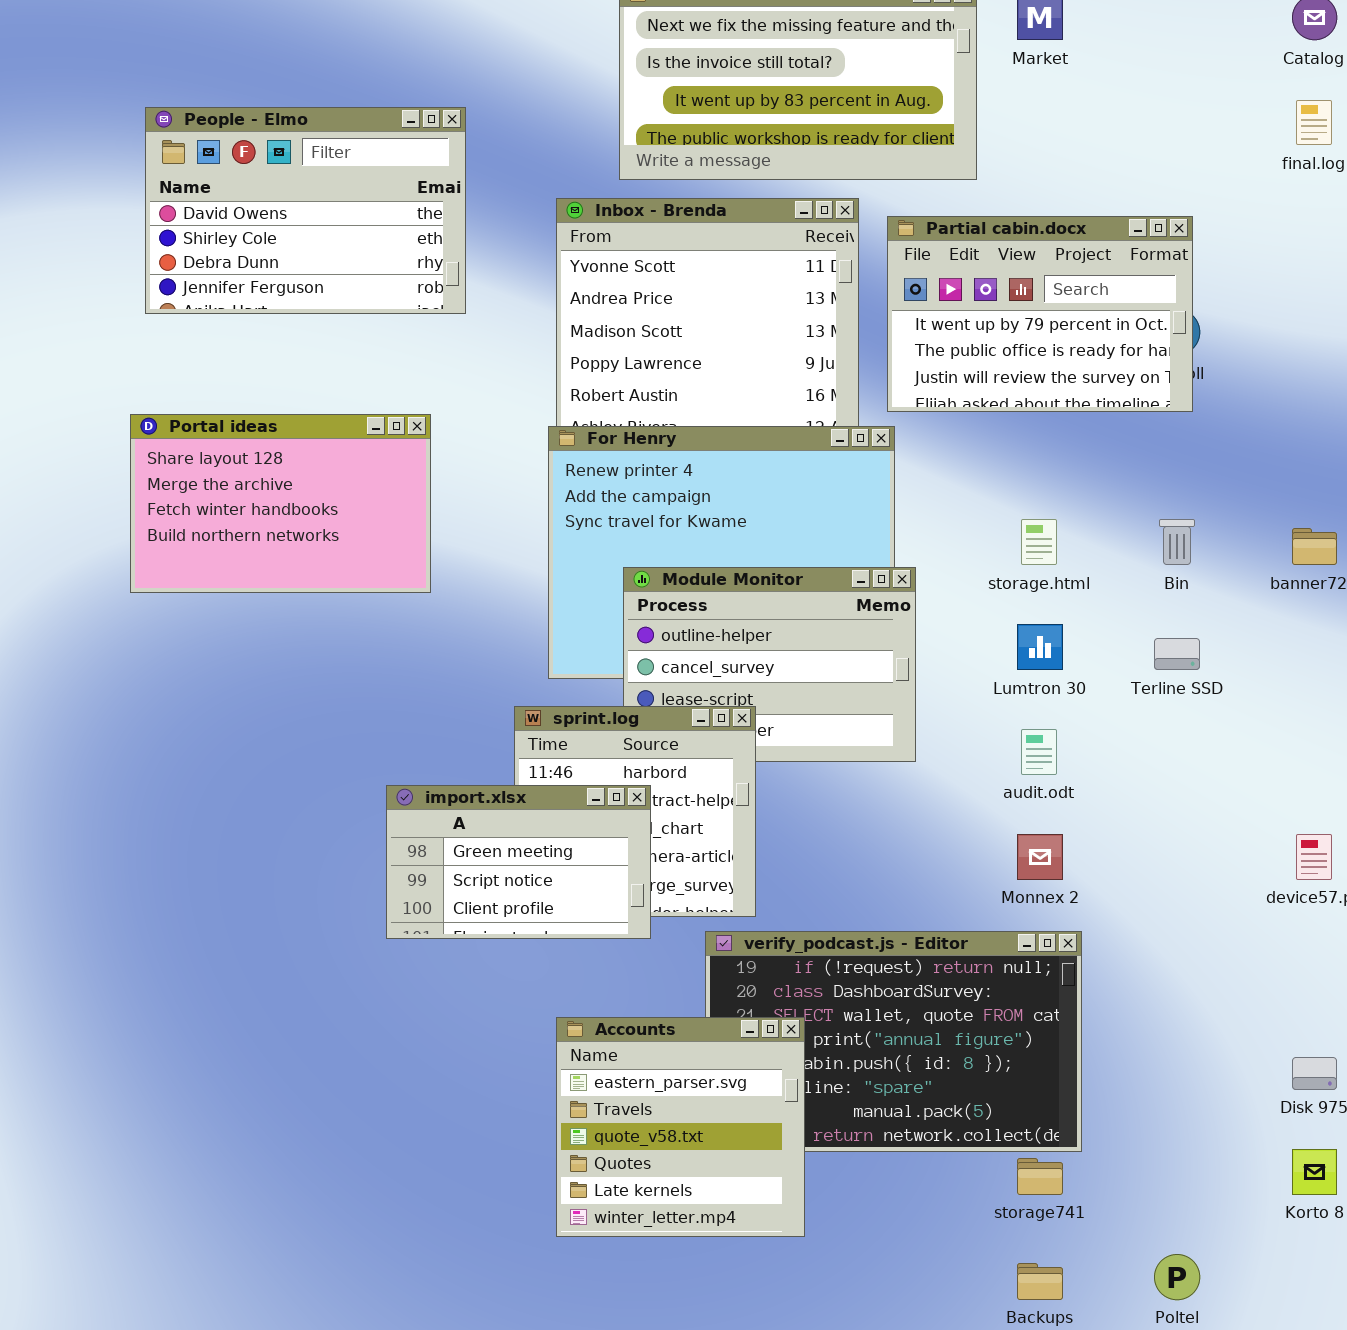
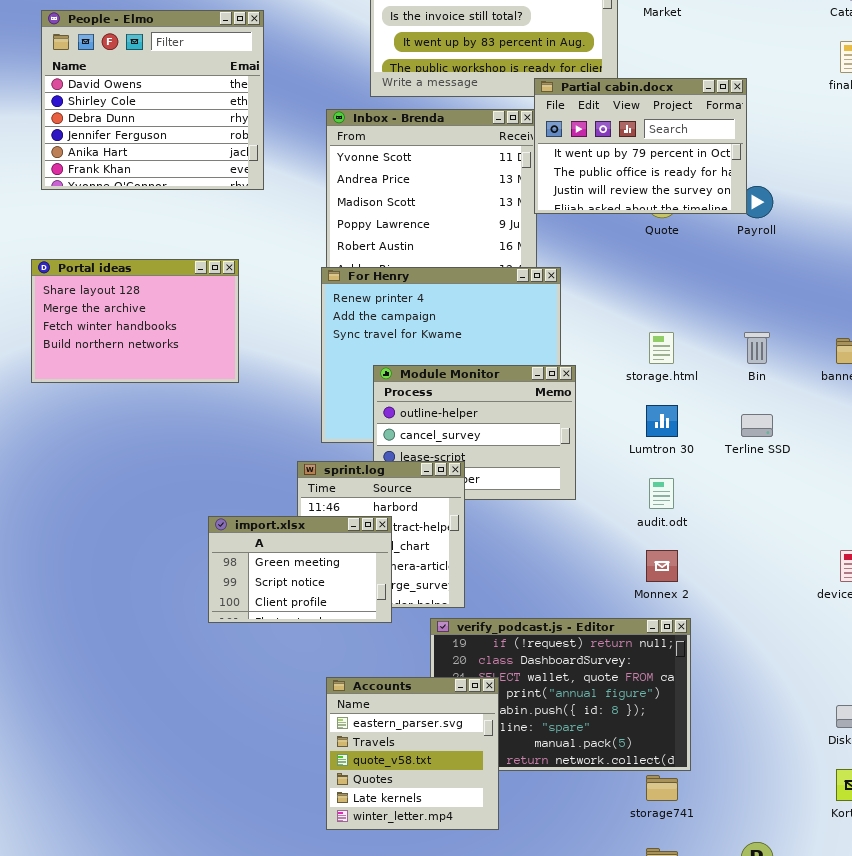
People - Elmo: [145,107,466,314] -> [41,10,264,190], resized
Partial cabin.docx: [887,216,1193,412] -> [534,78,747,214], moved

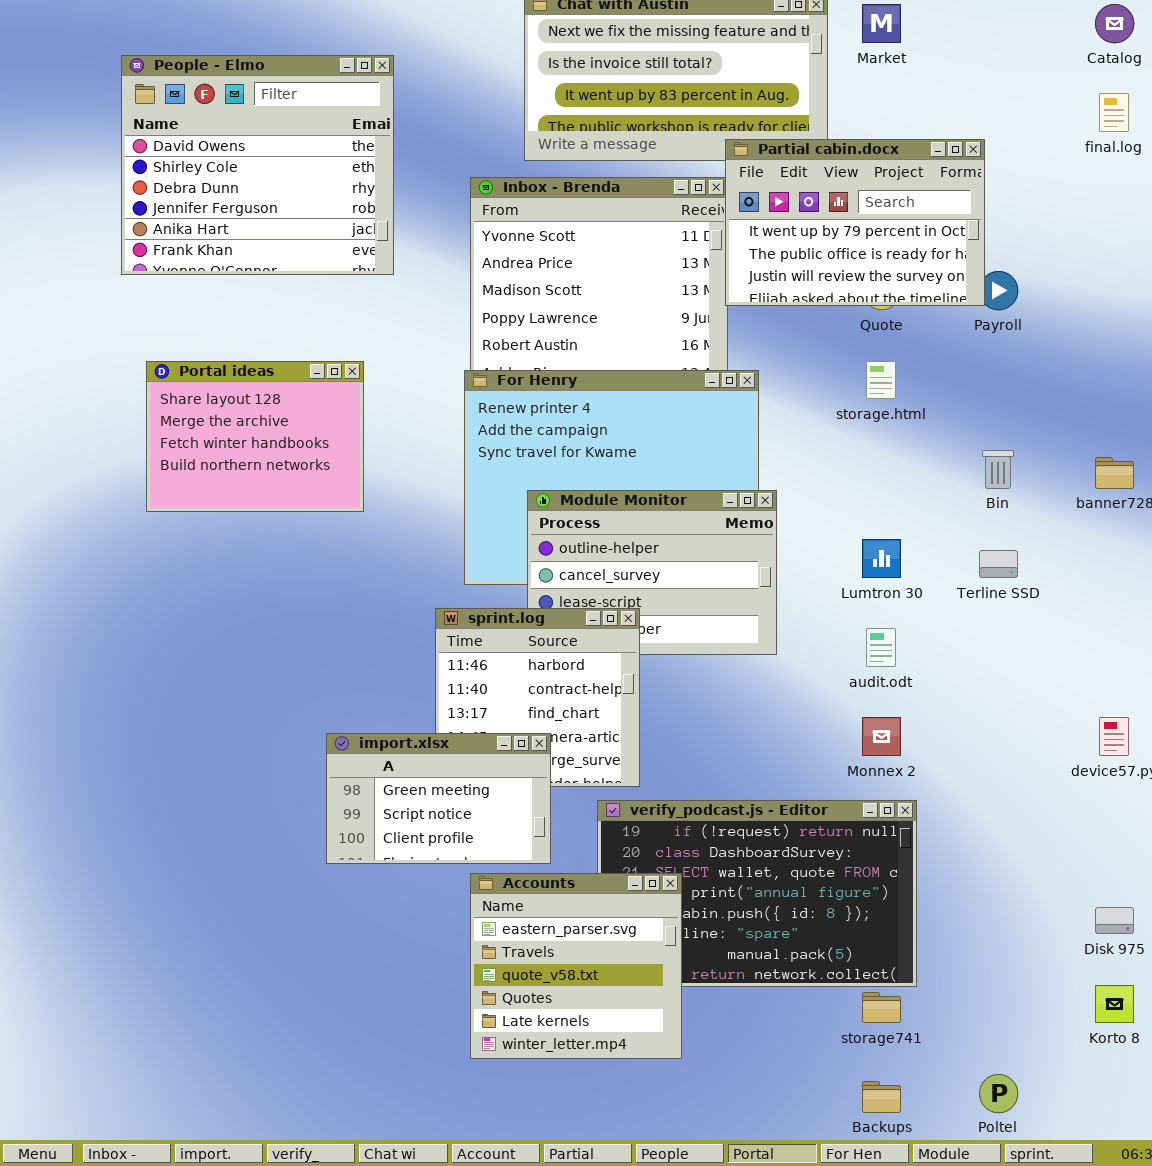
Portal ideas: [31,259,239,383] -> [146,361,364,512], resized
storage.html: [649,332,674,364] -> [866,361,896,399], moved
import.xlsx: [208,516,392,623] -> [326,733,551,864], moved

